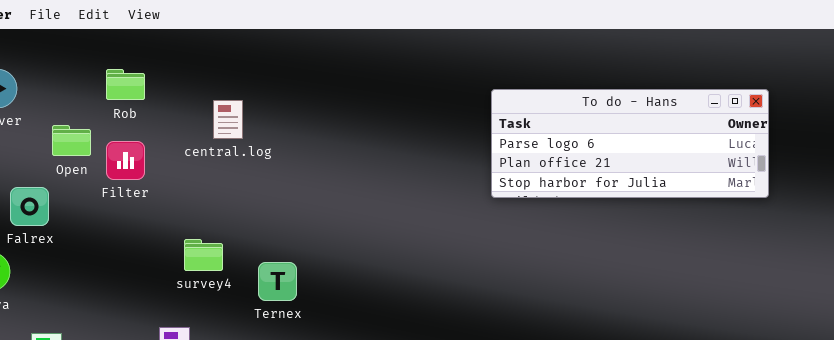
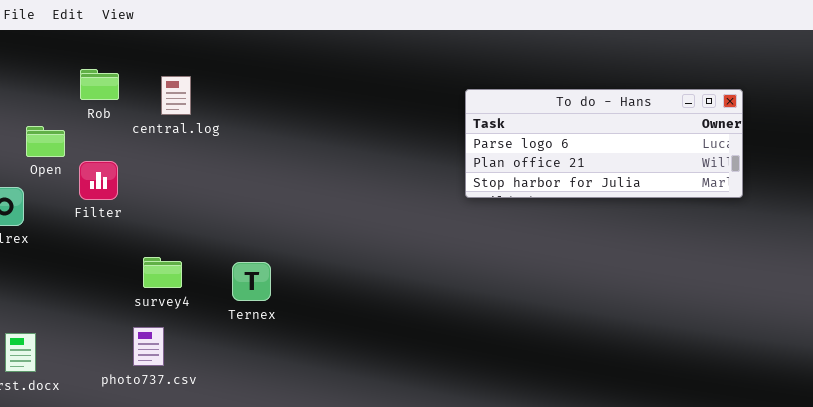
central.log: [213,100,243,139] -> [161,76,191,115], moved
Filter: [106,141,145,180] -> [79,161,118,200], moved
survey4: [184,239,223,271] -> [143,257,182,288], moved

